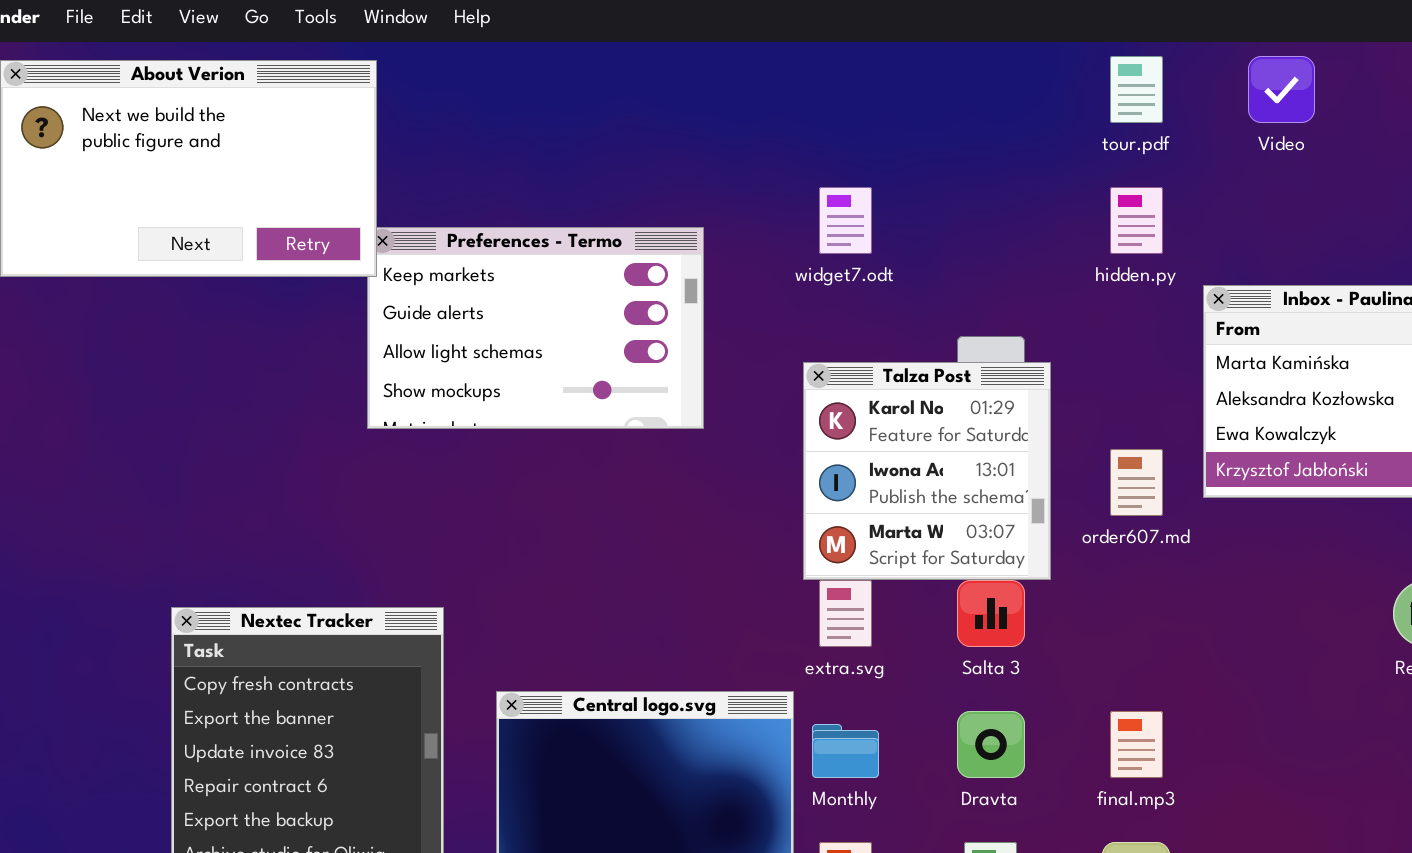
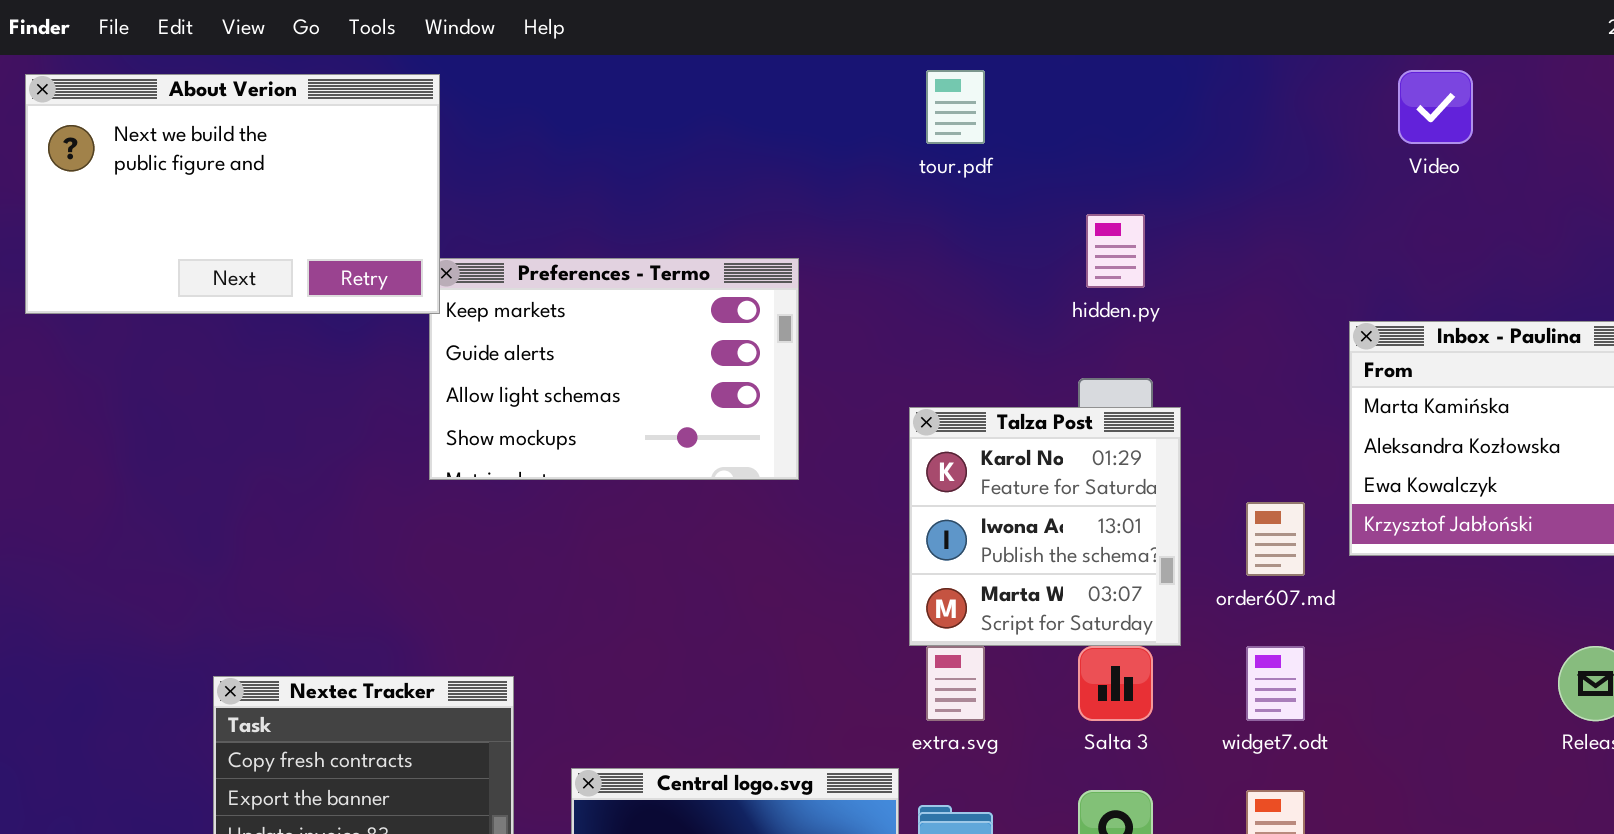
tour.pdf: [1110,56,1163,123] -> [926,70,985,144], moved
widget7.odt: [819,187,872,254] -> [1246,646,1305,721], moved
hidden.py: [1110,187,1163,254] -> [1086,214,1145,288], moved

